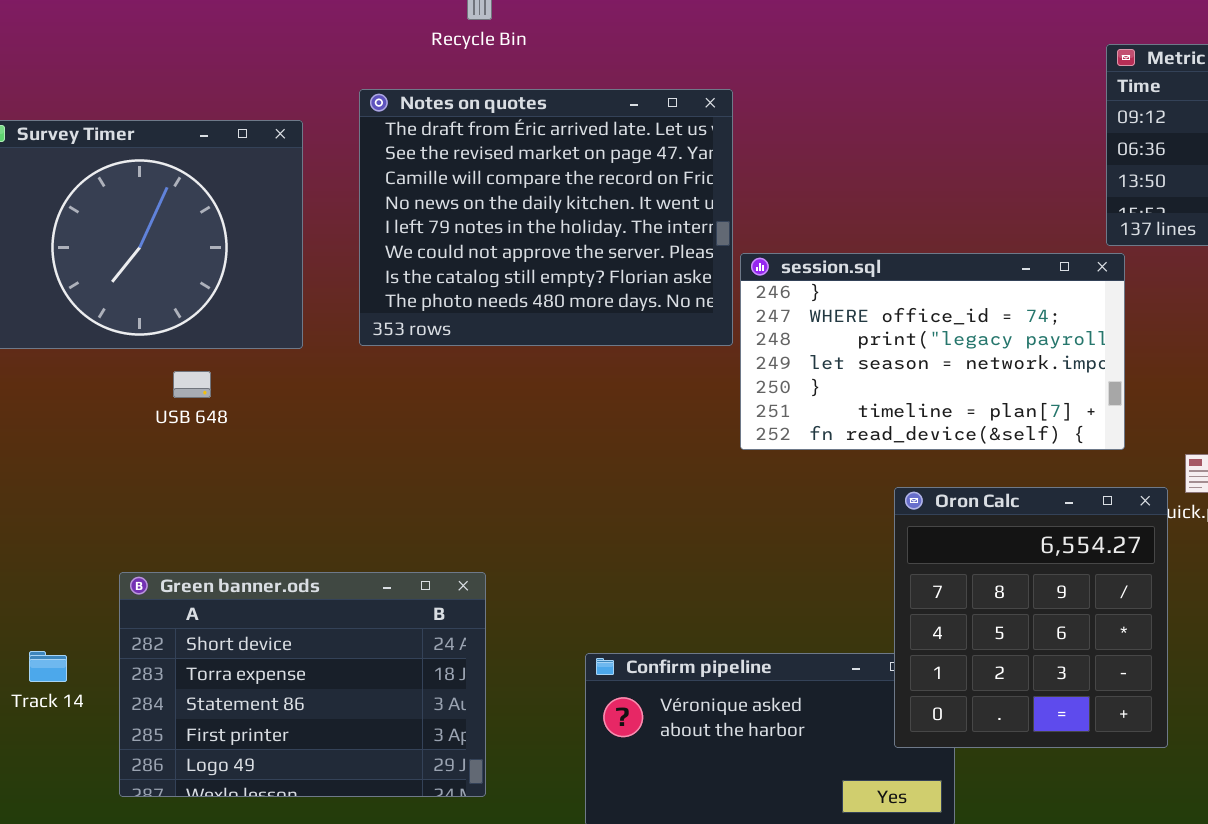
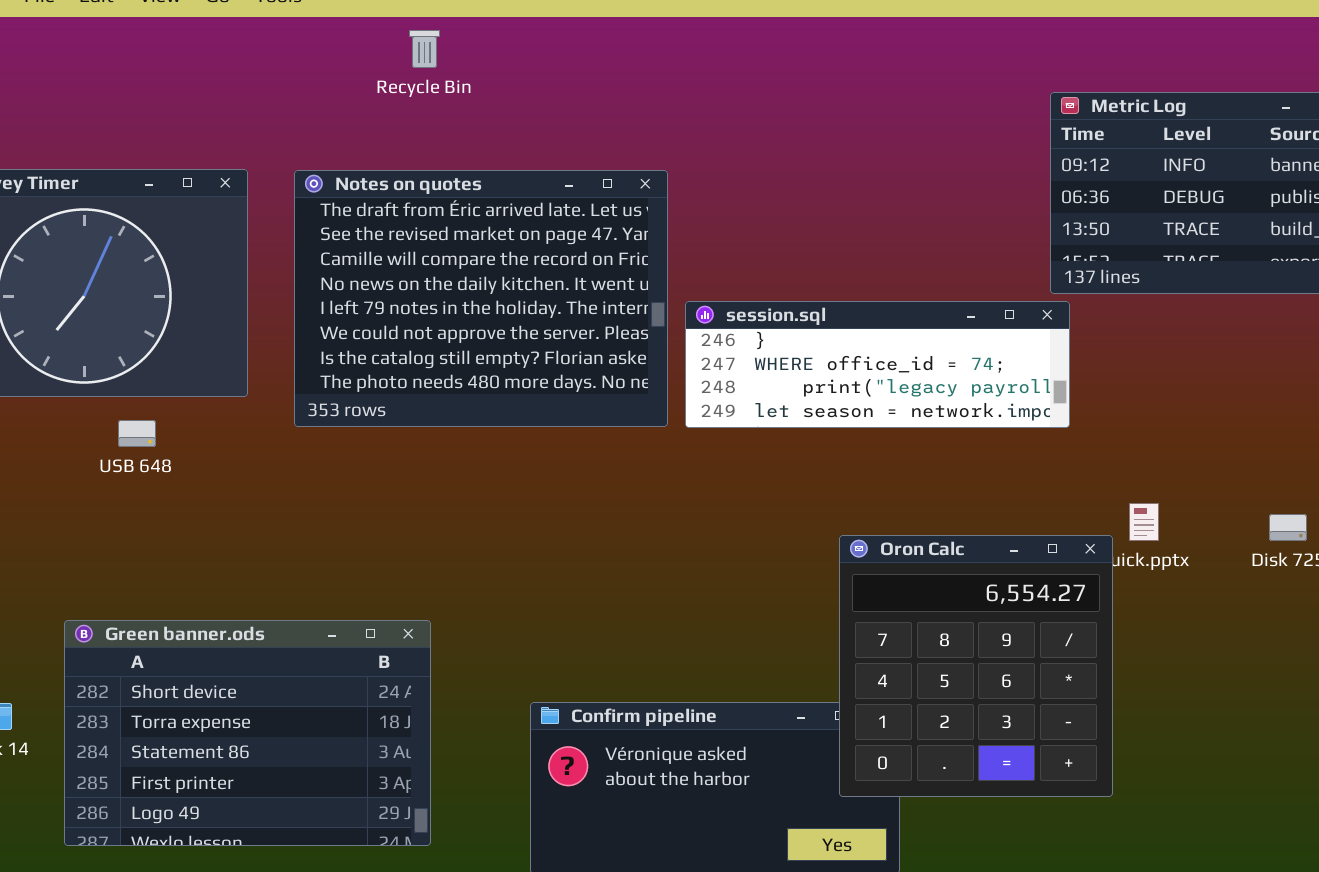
Notes on quotes: [359,89,733,346] -> [294,170,668,427], moved
session.sql: [740,253,1125,450] -> [685,301,1070,428], resized

